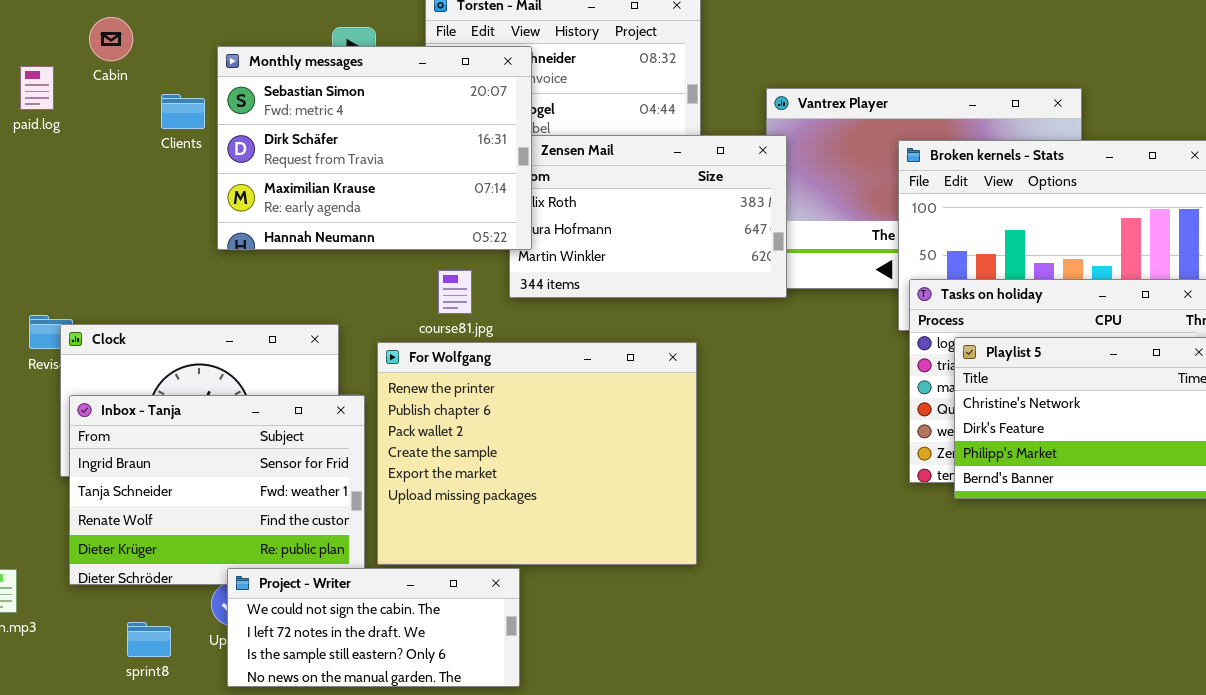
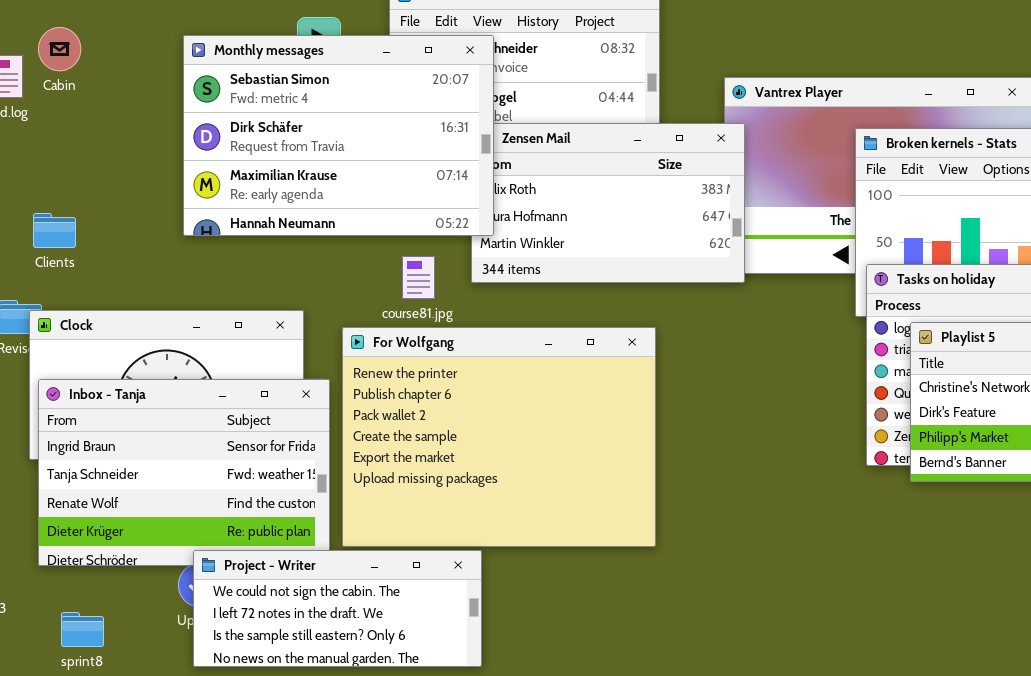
Cabin: [89,17,133,61] -> [38,27,81,71], moved
Clients: [161,94,205,129] -> [33,213,76,248], moved
sprint8: [127,622,171,657] -> [61,612,104,647], moved

